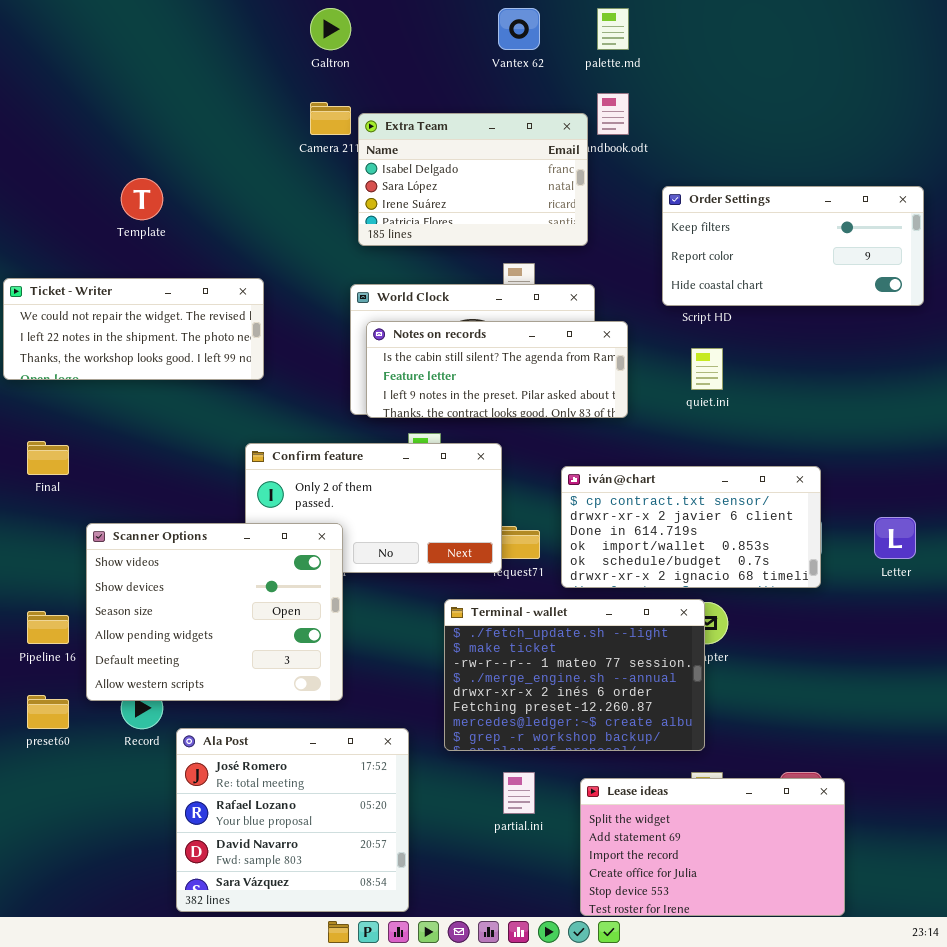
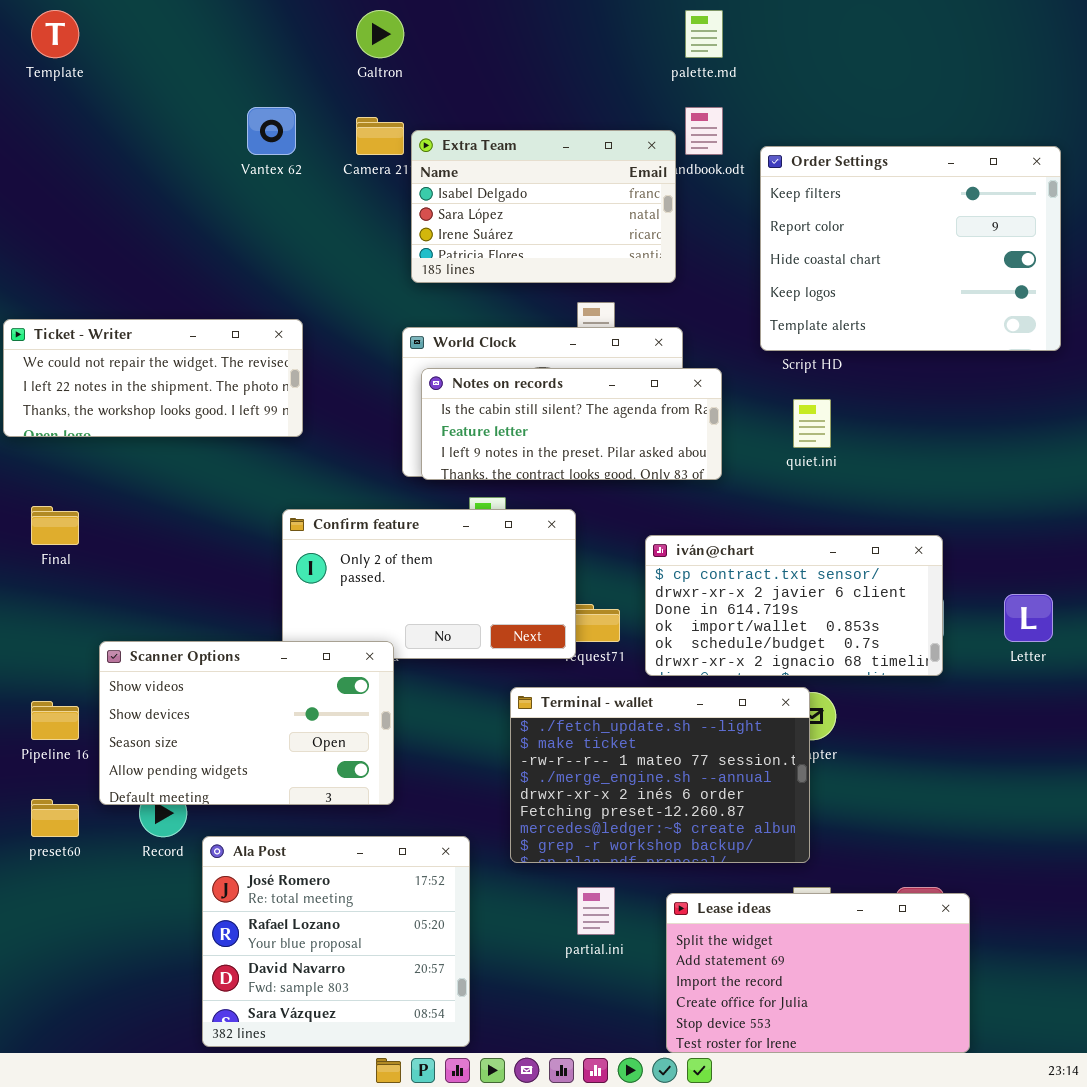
Vantex 62: [498,8,540,50] -> [247,107,296,155], moved
Template: [121,178,163,220] -> [31,10,79,58], moved
Order Settings: [662,186,924,306] -> [760,146,1061,351], resized
Scanner Options: [86,523,343,701] -> [99,641,394,805], resized

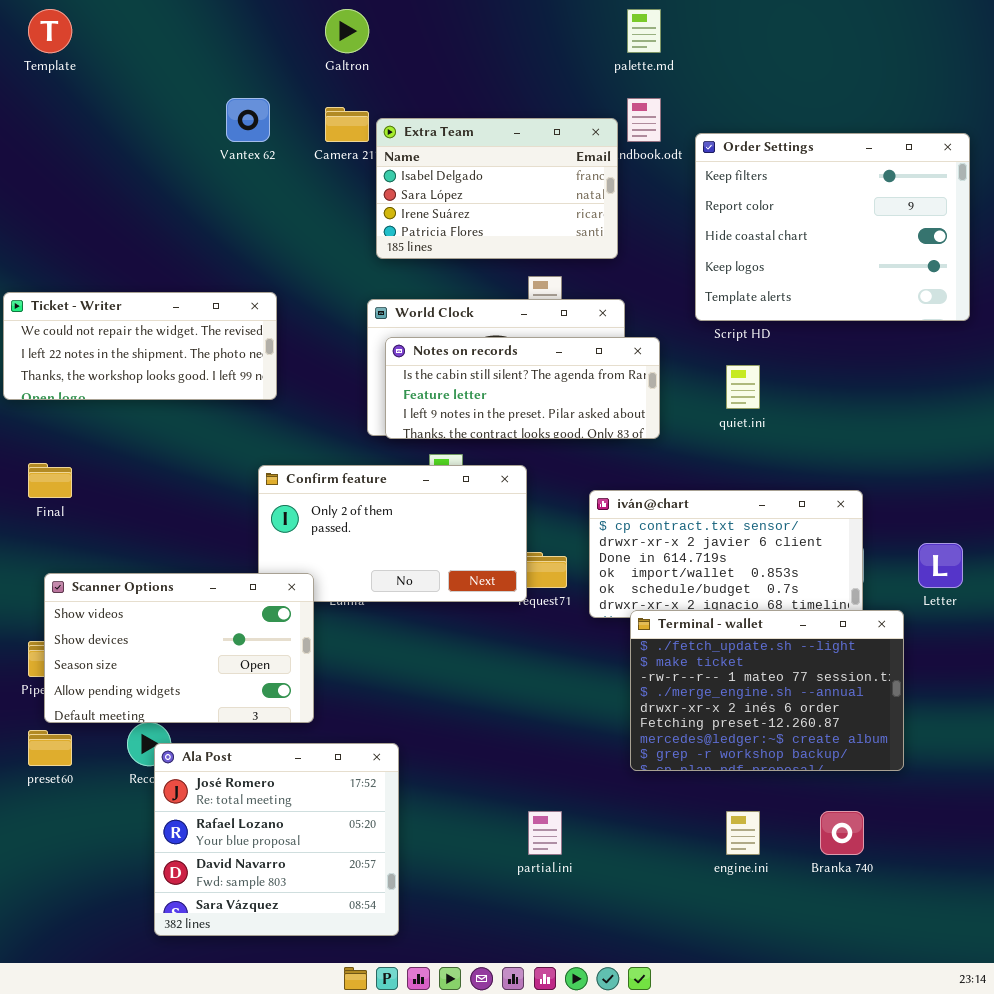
Scanner Options: [99,641,394,805] -> [44,573,314,723], moved
Terminal - wallet: [510,687,810,863] -> [630,610,904,771], moved
Ala Post: [202,836,470,1047] -> [154,743,399,936], moved
Lease ideas: [666,893,970,1053] -> none, closed

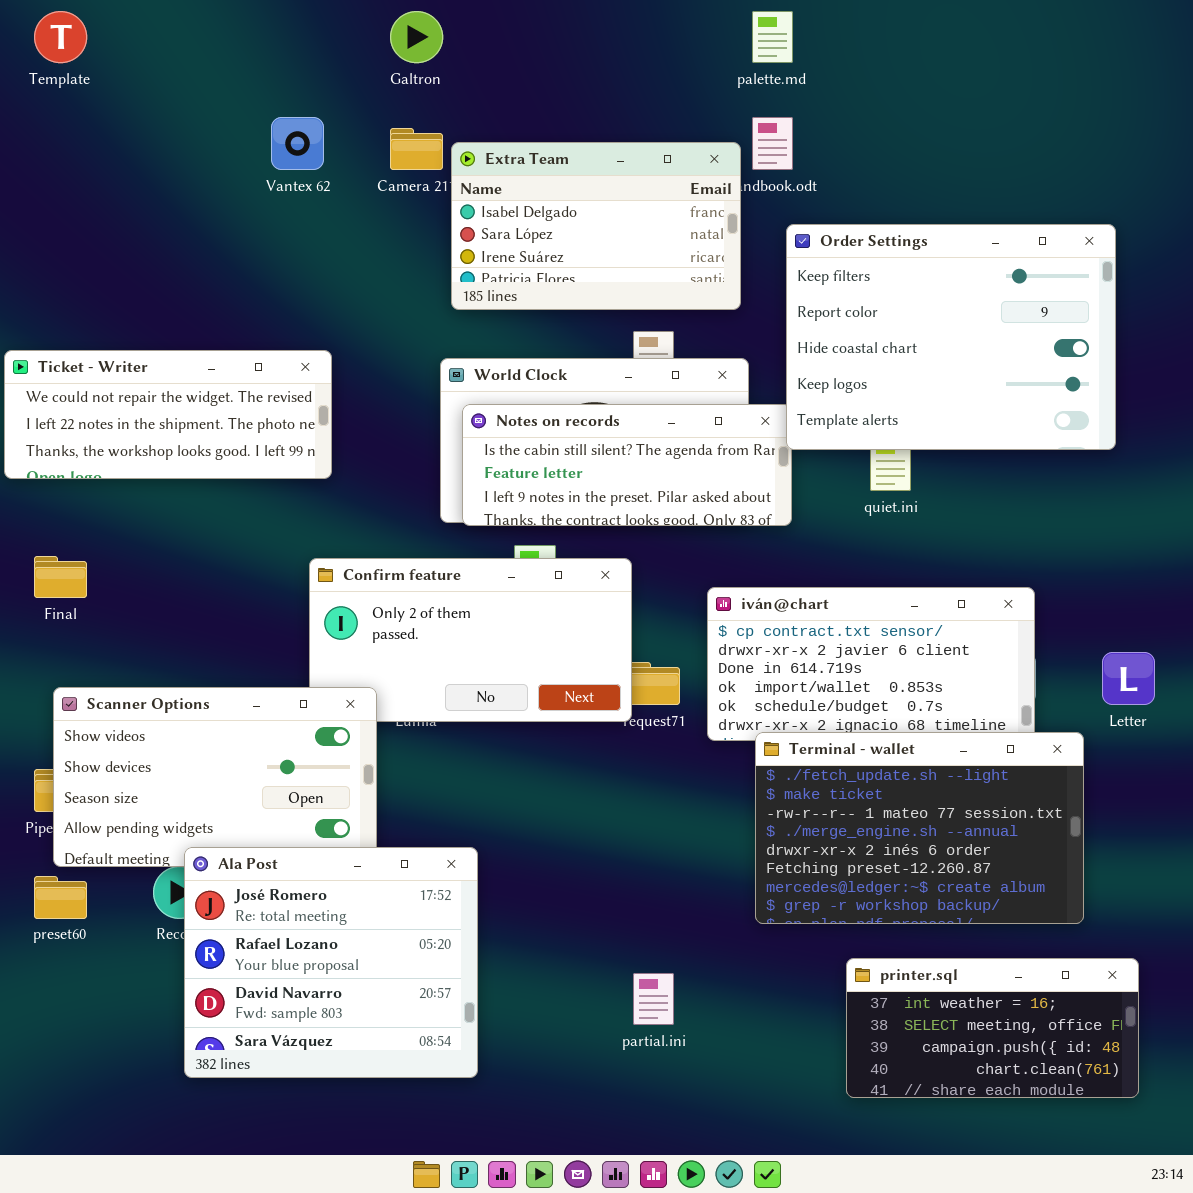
Order Settings: [695,133,970,321] -> [786,224,1116,450], moved
Ala Post: [154,743,399,936] -> [184,847,478,1078], moved
printer.sql: none -> [846,958,1139,1098], opened

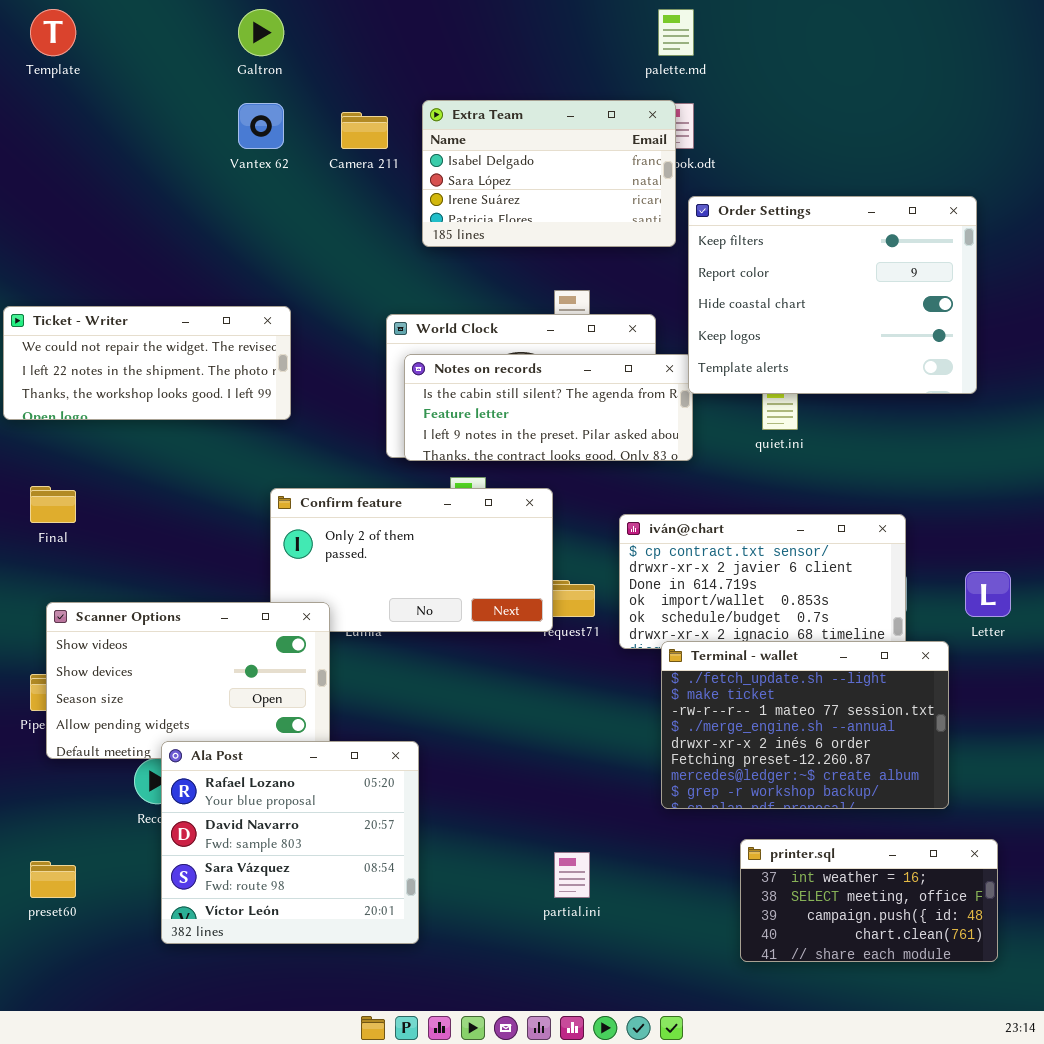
Galtron: [390,11,443,63] -> [238,9,284,56], moved
Extra Team: [451,142,741,310] -> [422,100,676,247], moved
Ala Post: [184,847,478,1078] -> [161,741,419,944], scrolled down 1 row
preset60: [34,876,87,919] -> [30,861,76,898], moved

